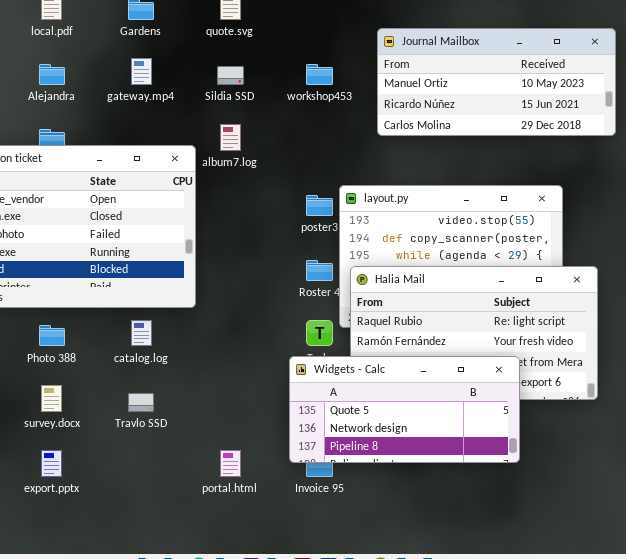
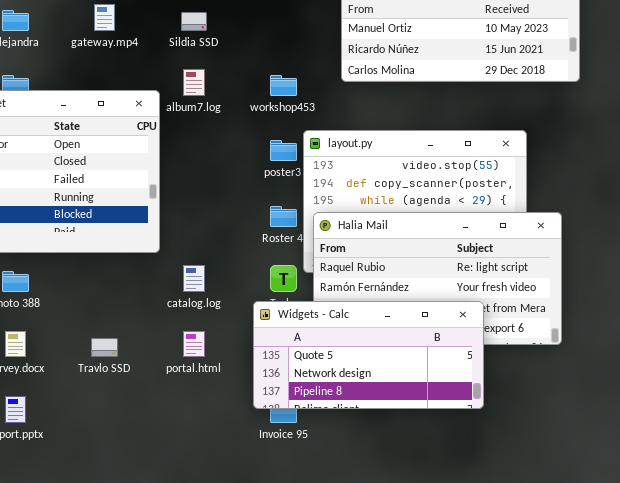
workshop453: [306,64,333,85] -> [270,75,297,96], moved
catalog.log: [131,320,152,346] -> [183,265,205,292], moved
portal.html: [220,450,241,477] -> [183,331,205,357], moved

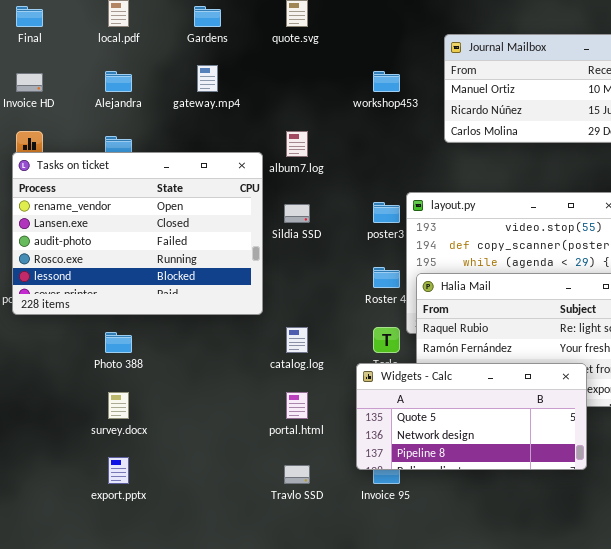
Sildia SSD: [181,12,207,31] -> [284,204,310,223], moved
workshop453: [270,75,297,96] -> [373,71,400,92], moved
Travlo SSD: [91,338,118,357] -> [284,465,310,484], moved

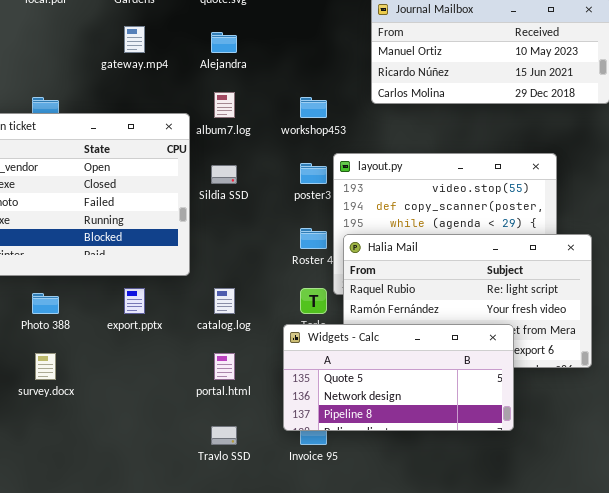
Alejandra: [105,71,132,92] -> [211,32,237,53], moved
workshop453: [373,71,400,92] -> [300,97,327,118], moved
export.pptx: [108,457,129,484] -> [124,288,145,314], moved

